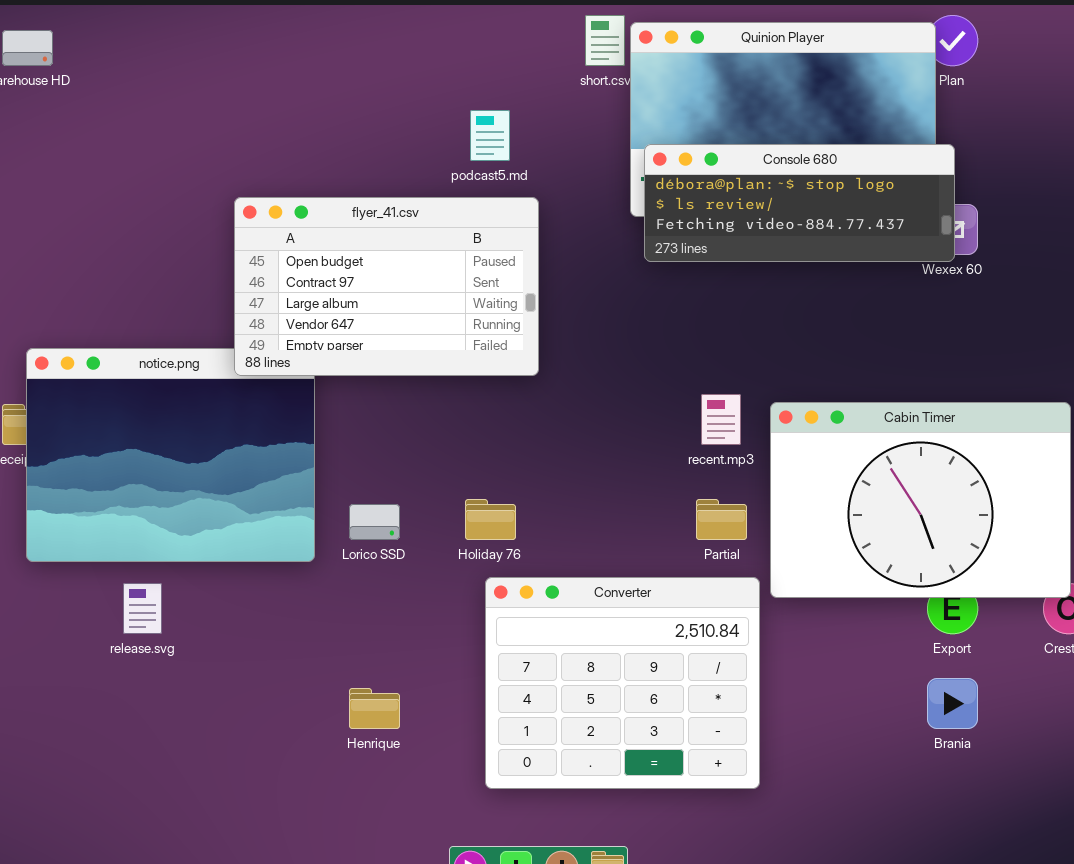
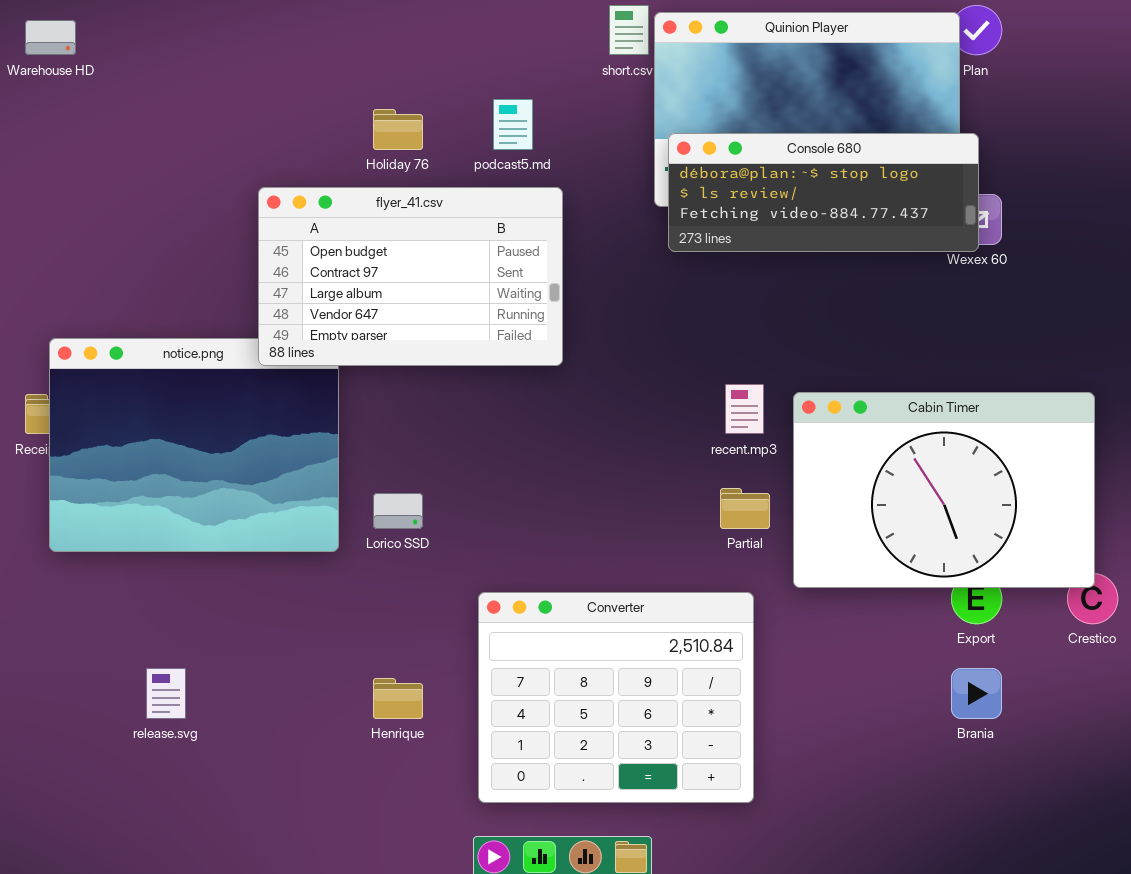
Holiday 76: [465,499,516,540] -> [373,109,423,150], moved
Converter: [485,577,760,789] -> [478,592,754,803], moved
release.svg: [123,583,162,634] -> [146,668,186,719], moved

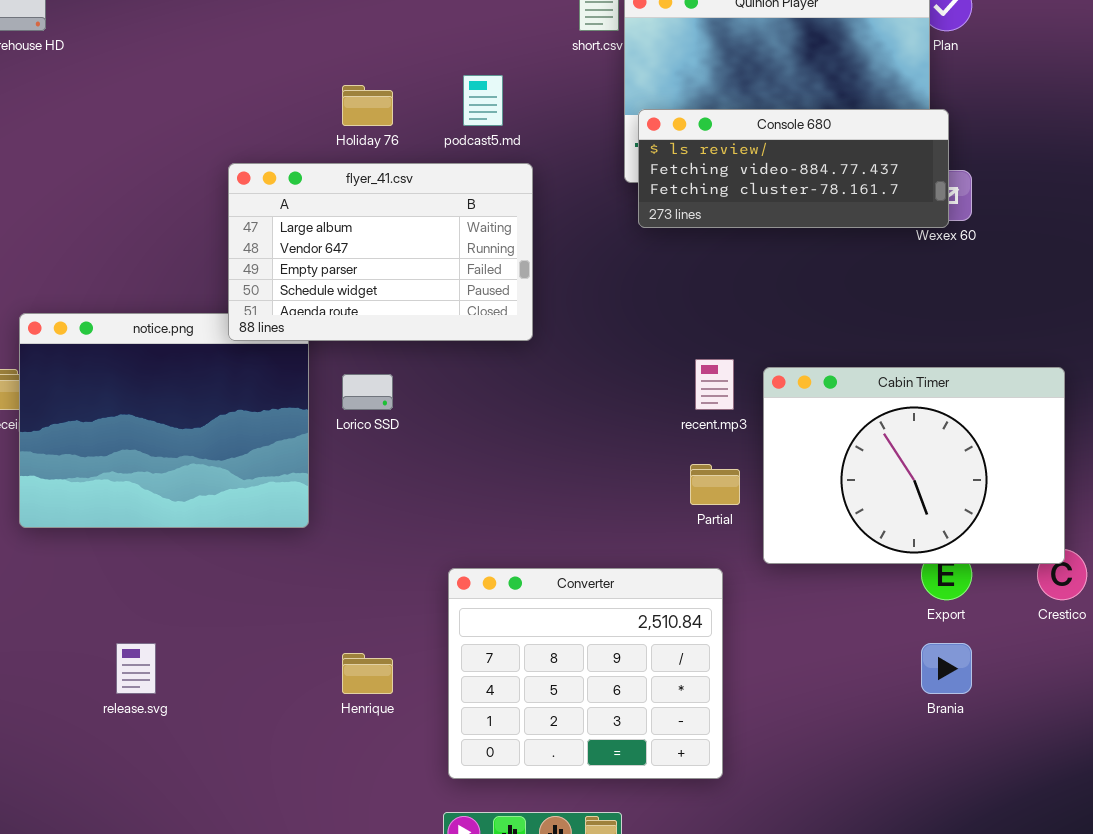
Console 680: [668,133,979,252] -> [638,109,949,228], scrolled down 1 row
flyer_41.csv: [258,187,563,366] -> [228,163,533,341], scrolled down 2 rows
Lorico SSD: [373,493,423,529] -> [342,374,393,410], moved

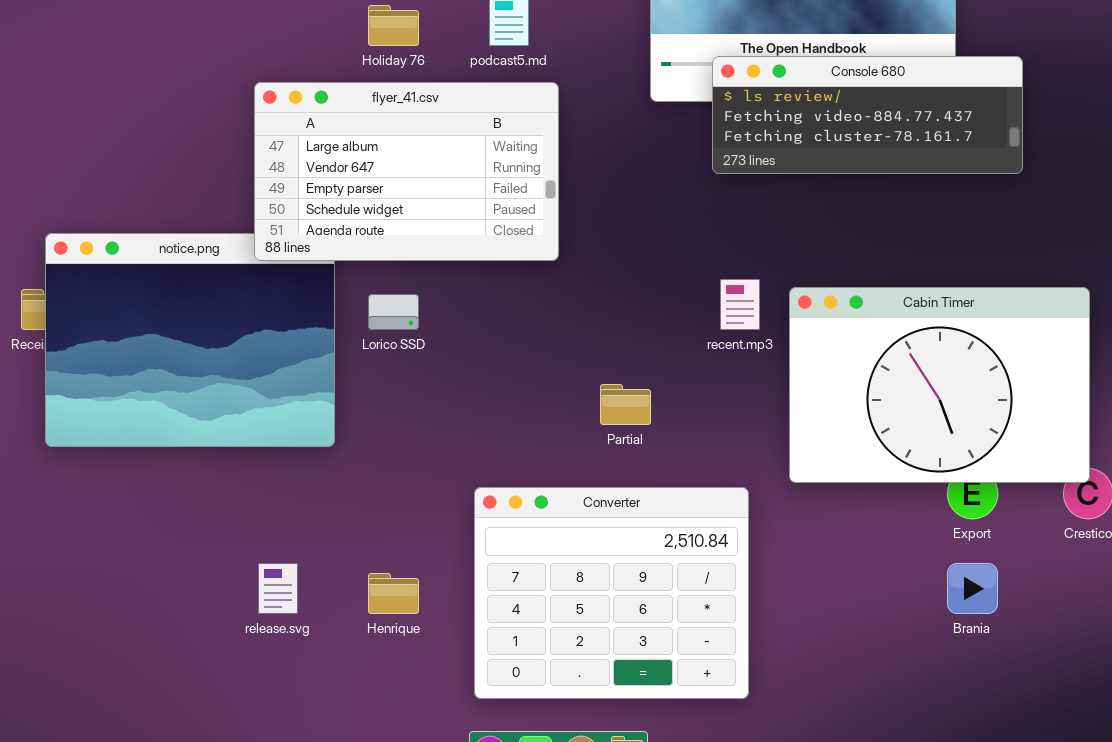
Console 680: [638,109,949,228] -> [712,56,1023,174], moved
Partial: [690,464,740,505] -> [600,384,651,425], moved
release.svg: [116,643,156,694] -> [258,563,298,614], moved

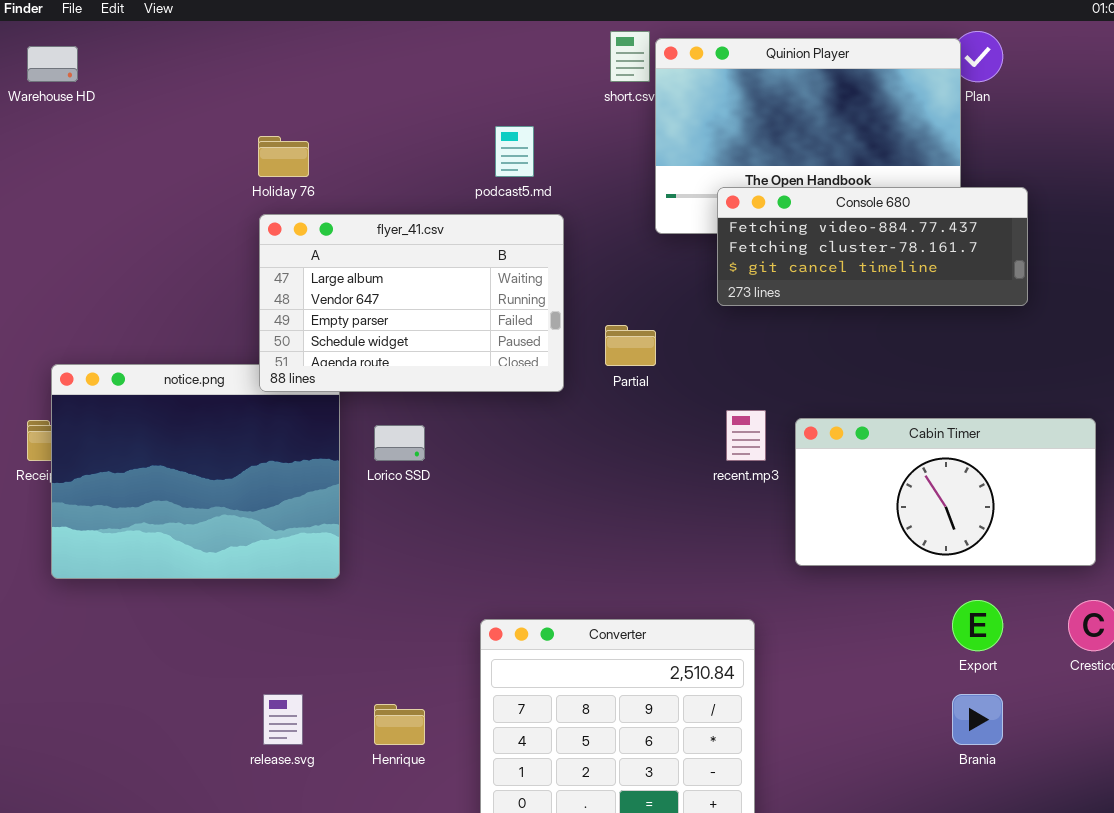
Holiday 76: [368,5,419,46] -> [258,136,309,177], moved
Console 680: [712,56,1023,174] -> [717,187,1028,306], scrolled down 1 row
Cabin Timer: [789,287,1090,483] -> [795,418,1096,566], resized
Partial: [600,384,651,425] -> [605,325,656,366], moved

